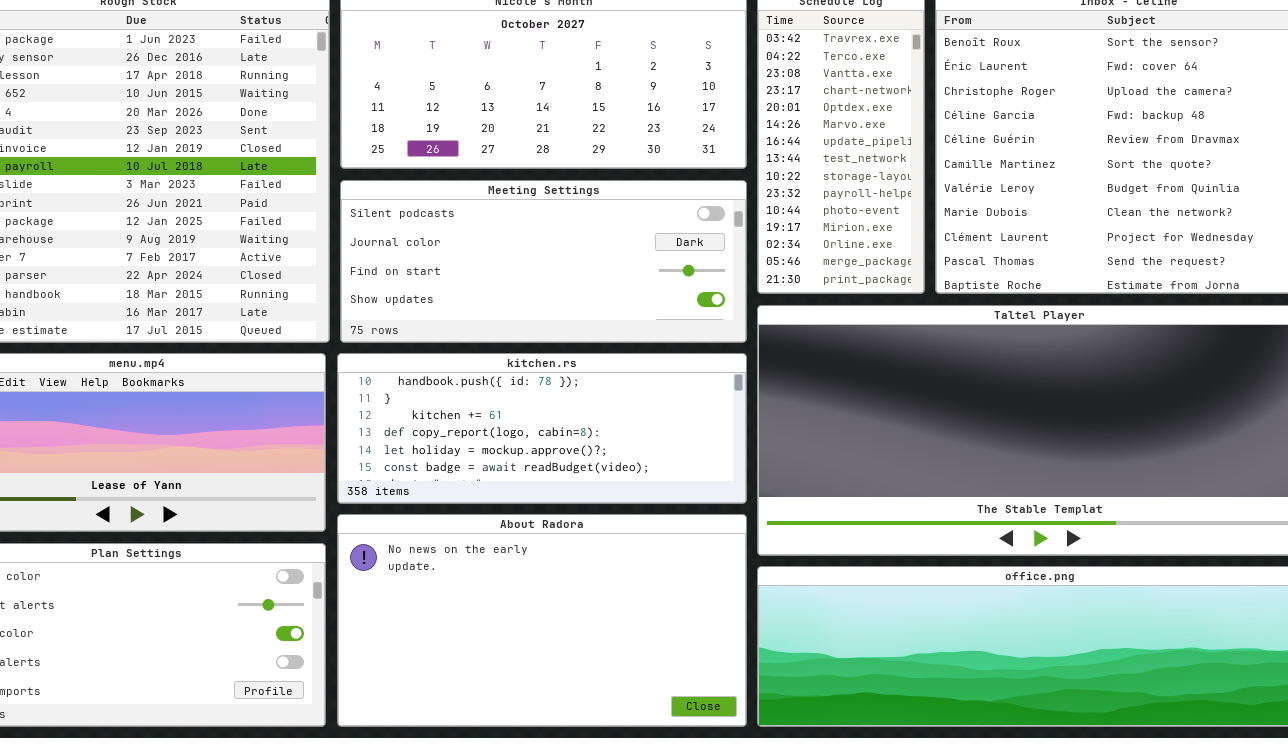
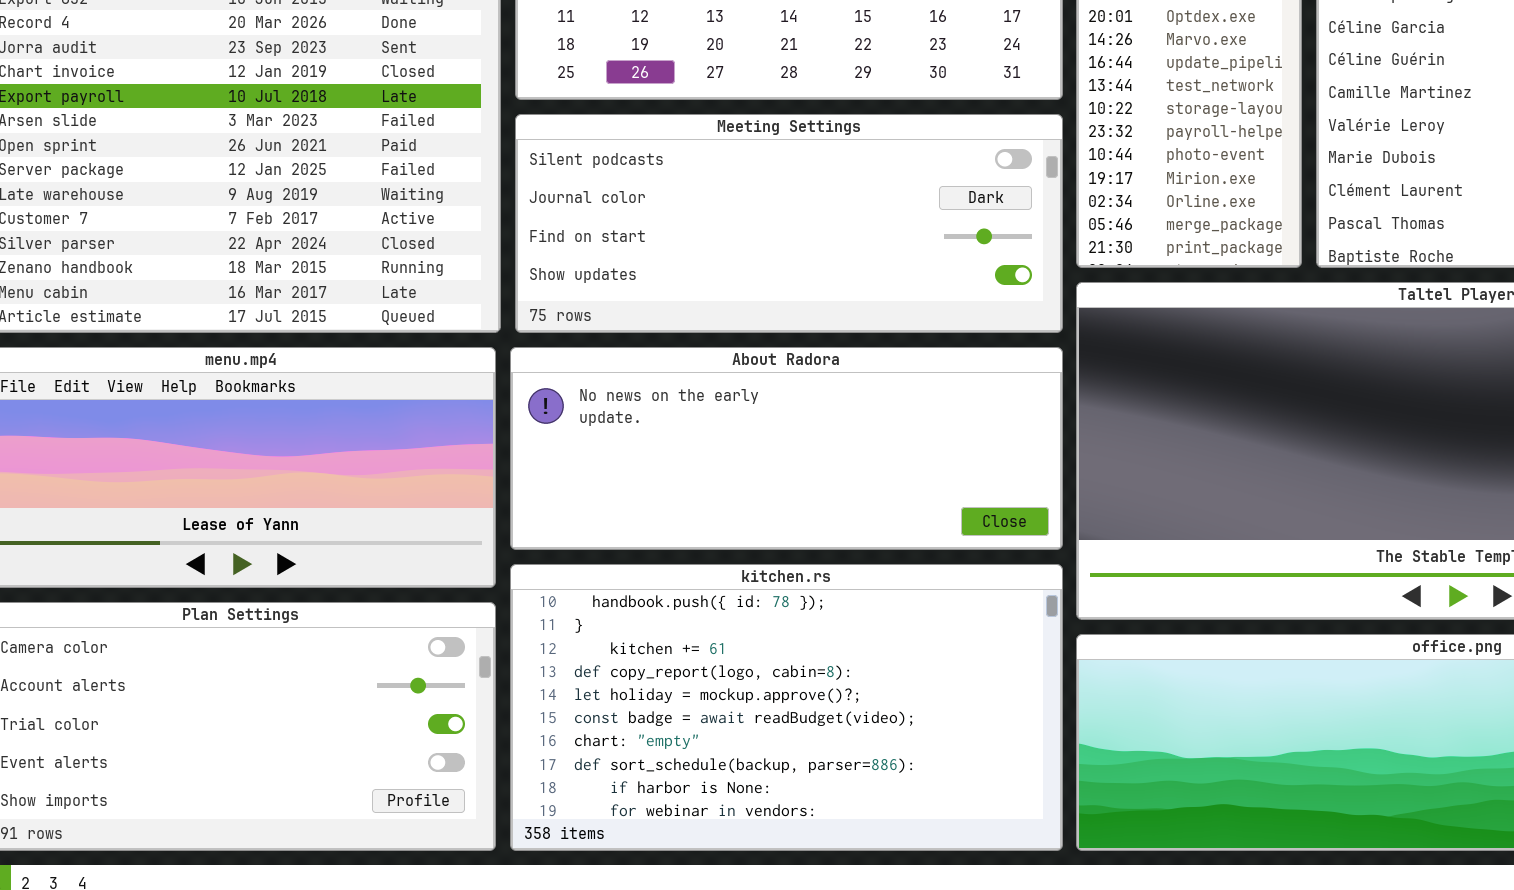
kitchen.rs: [337,353,747,504] -> [510,564,1063,851], moved, resized
About Radora: [337,514,747,727] -> [510,347,1063,550], moved, resized

